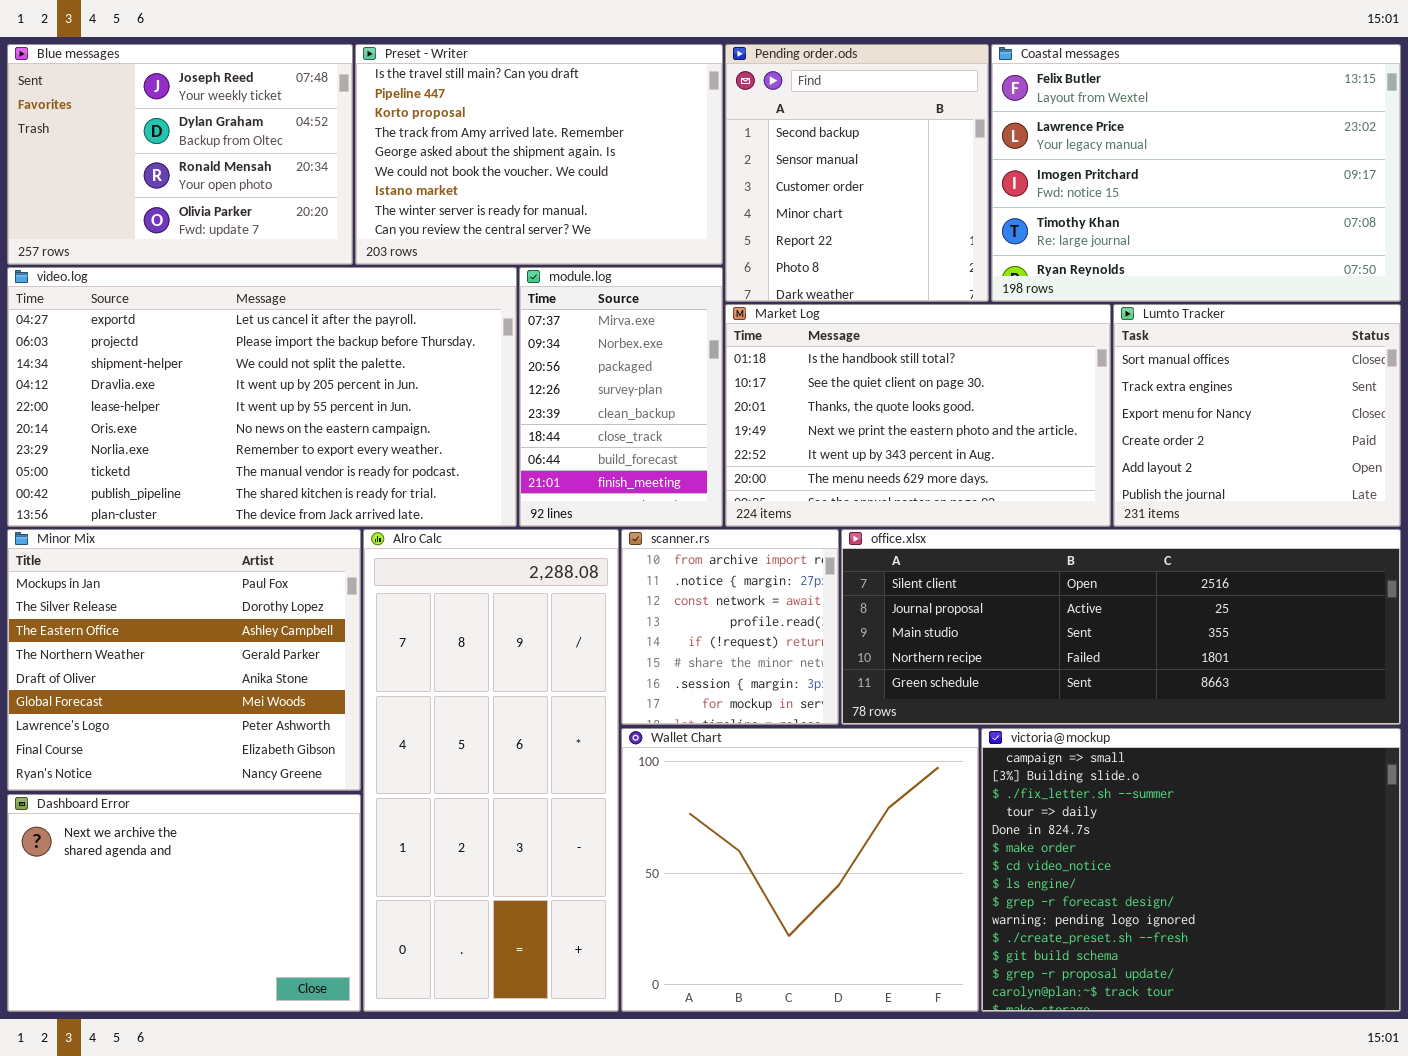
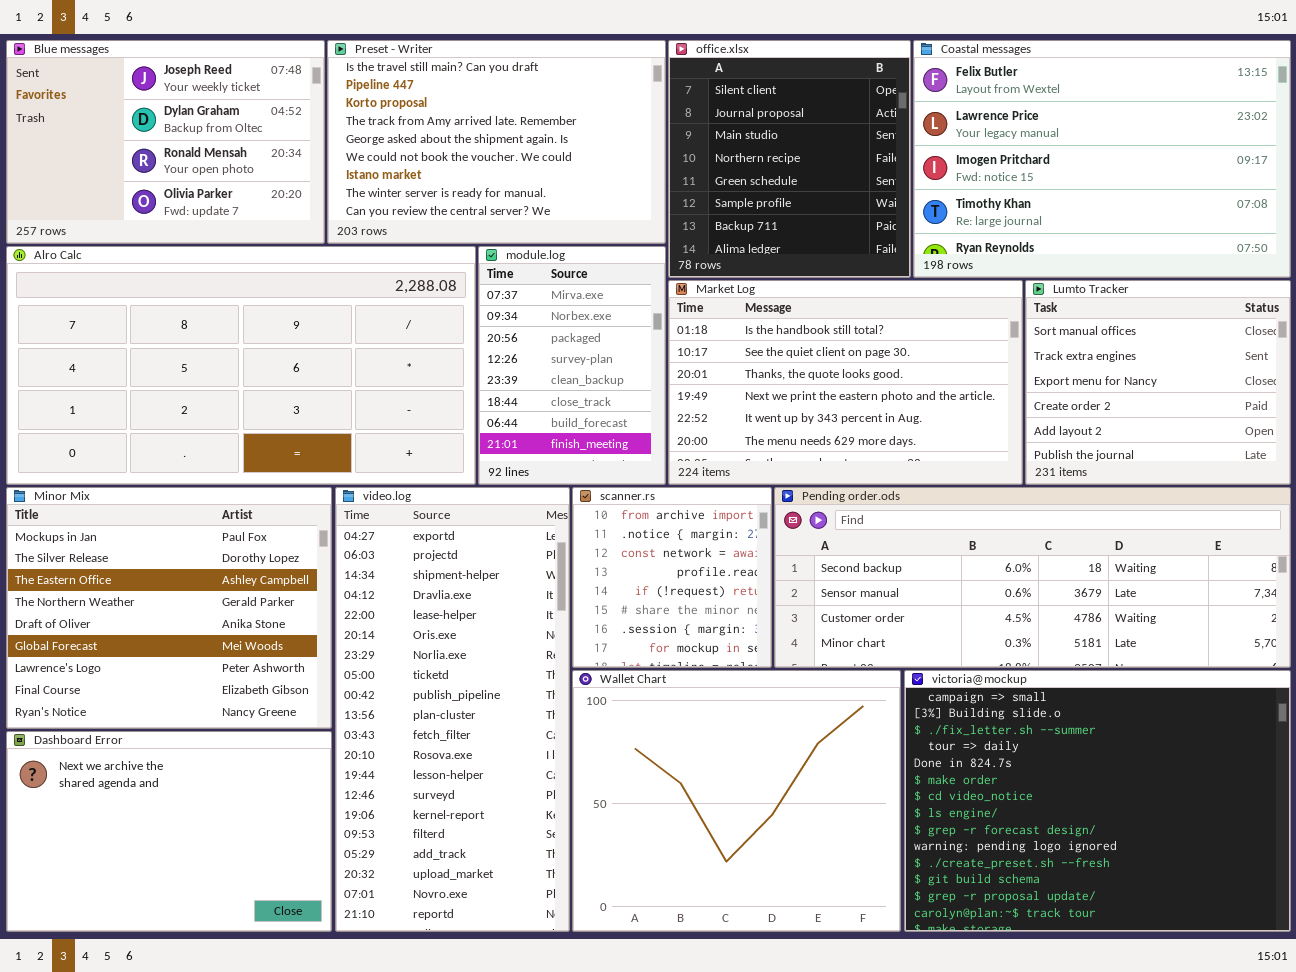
Pending order.ods: [725,44,989,302] -> [774,487,1291,668], moved, resized
video.log: [7,267,517,527] -> [335,487,570,932], moved, resized
Alro Calc: [363,529,619,1012] -> [6,246,476,485], moved, resized
office.xlsx: [841,529,1401,725] -> [668,40,911,278], moved, resized

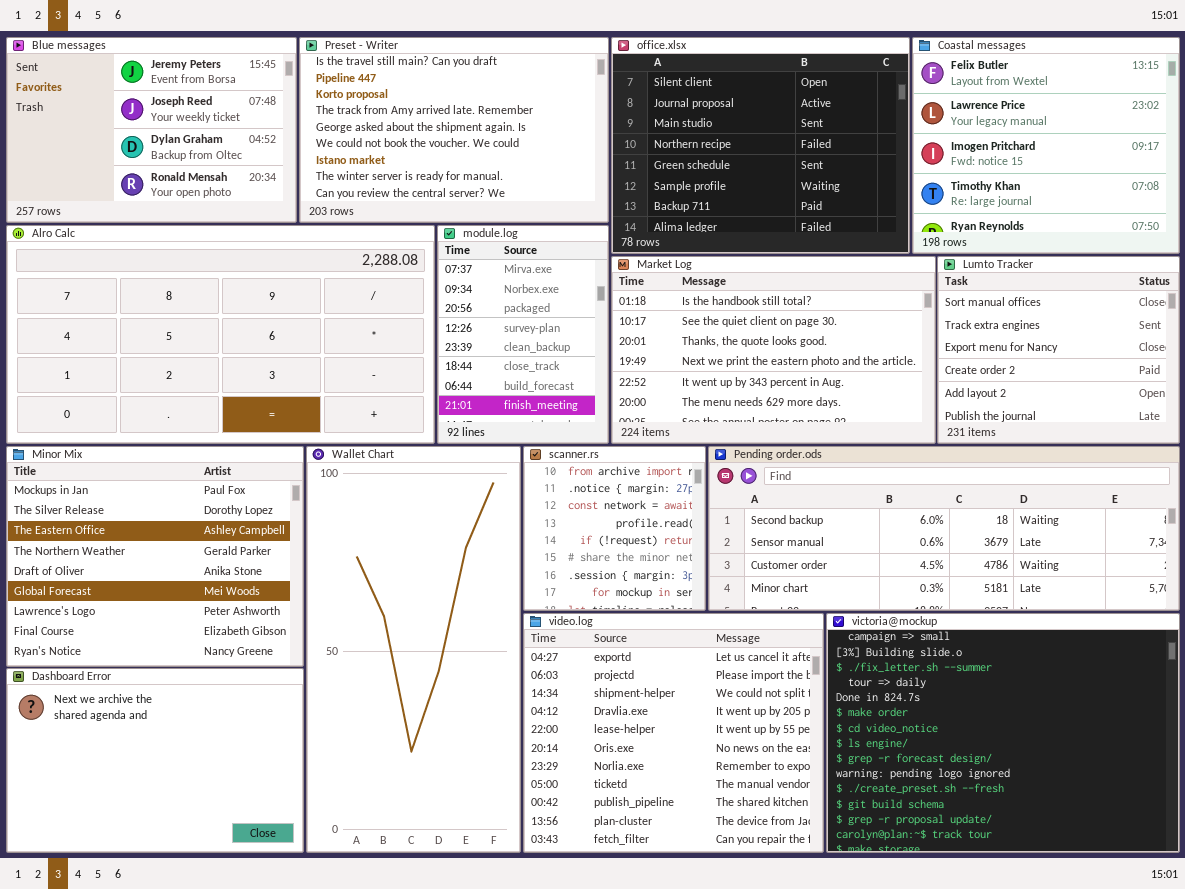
Blue messages: [6,40,325,244] -> [6,37,297,223], scrolled up 1 row
office.xlsx: [668,40,911,278] -> [611,37,910,254], resized
Coastal messages: [913,40,1291,278] -> [912,37,1180,254], resized
video.log: [335,487,570,932] -> [523,613,824,853], moved, resized
Wallet Chart: [572,670,901,932] -> [306,446,521,853], moved, resized

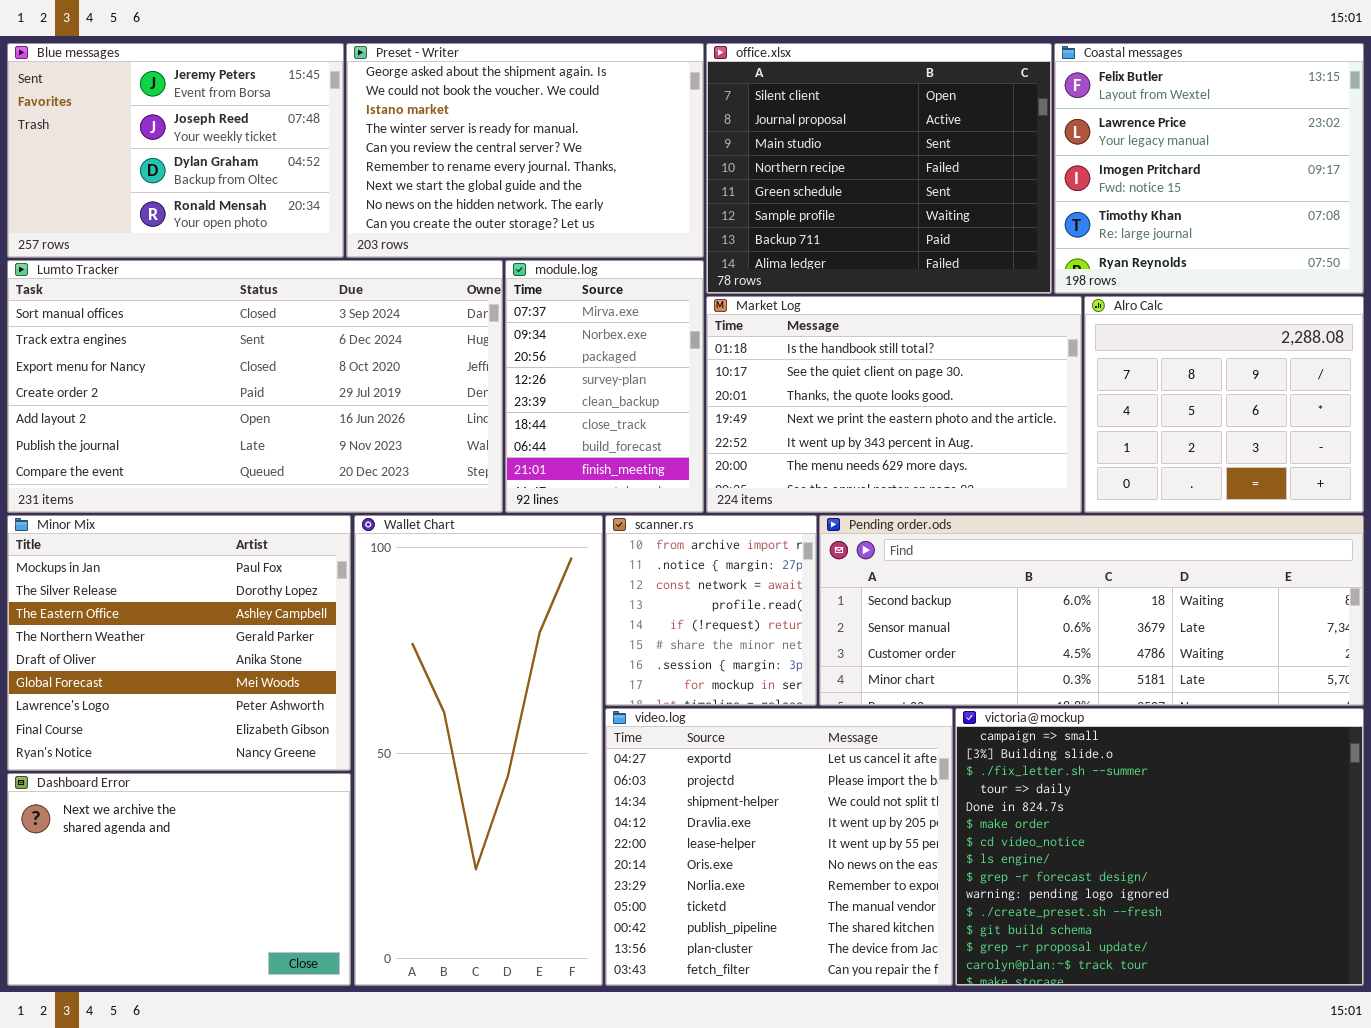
Preset - Writer: [299,37,609,223] -> [346,43,704,258], scrolled down 4 rows
Alro Calc: [6,225,435,444] -> [1084,296,1364,513], moved, resized
Lumto Tracker: [937,256,1180,444] -> [7,260,503,513], moved, resized

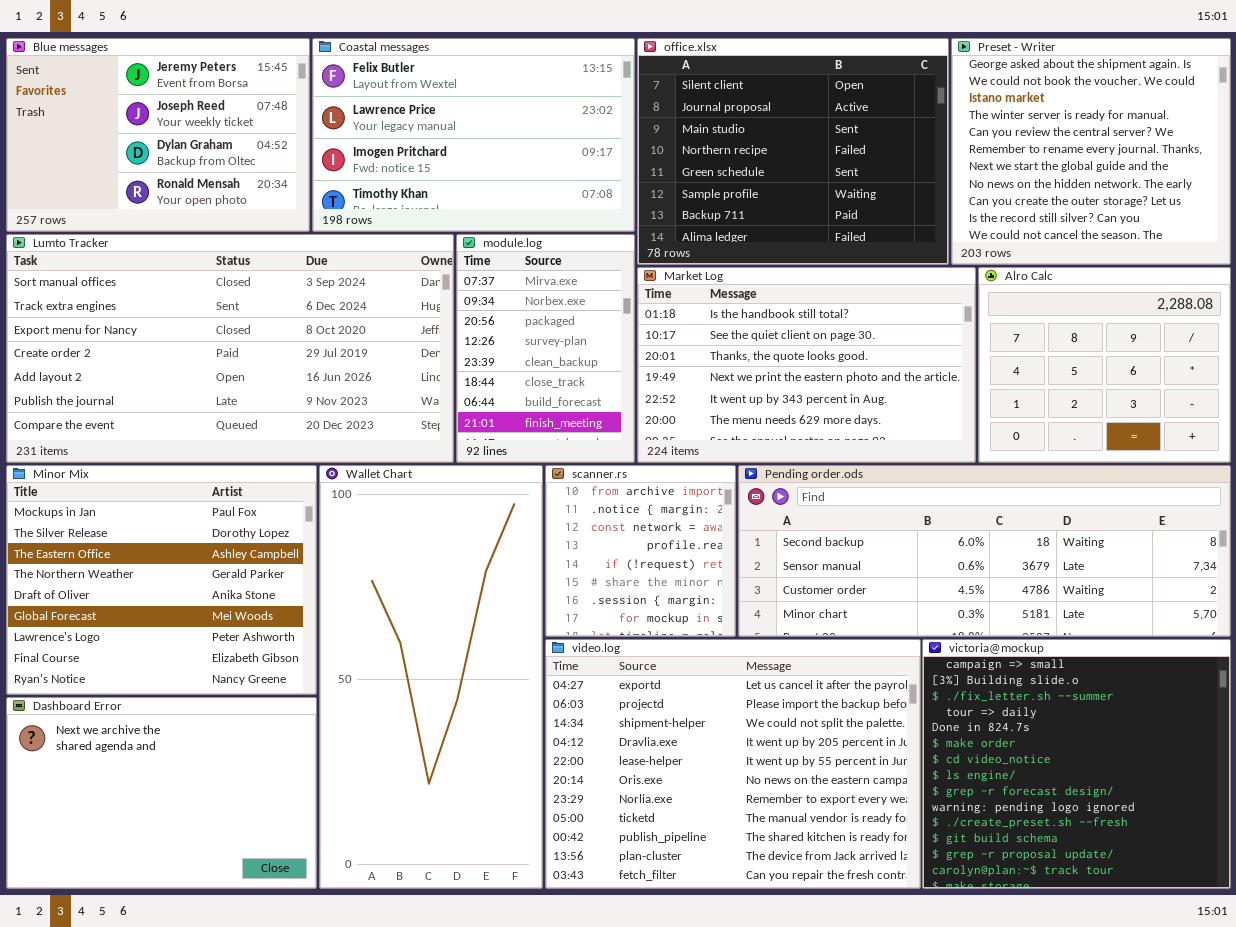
Preset - Writer: [346,43,704,258] -> [951,38,1231,265], moved, resized
Coastal messages: [1054,43,1364,294] -> [312,38,635,232], moved, resized
video.log: [605,708,953,986] -> [545,639,921,889], resized
victoria@mockup: [955,708,1364,986] -> [922,639,1231,889], resized

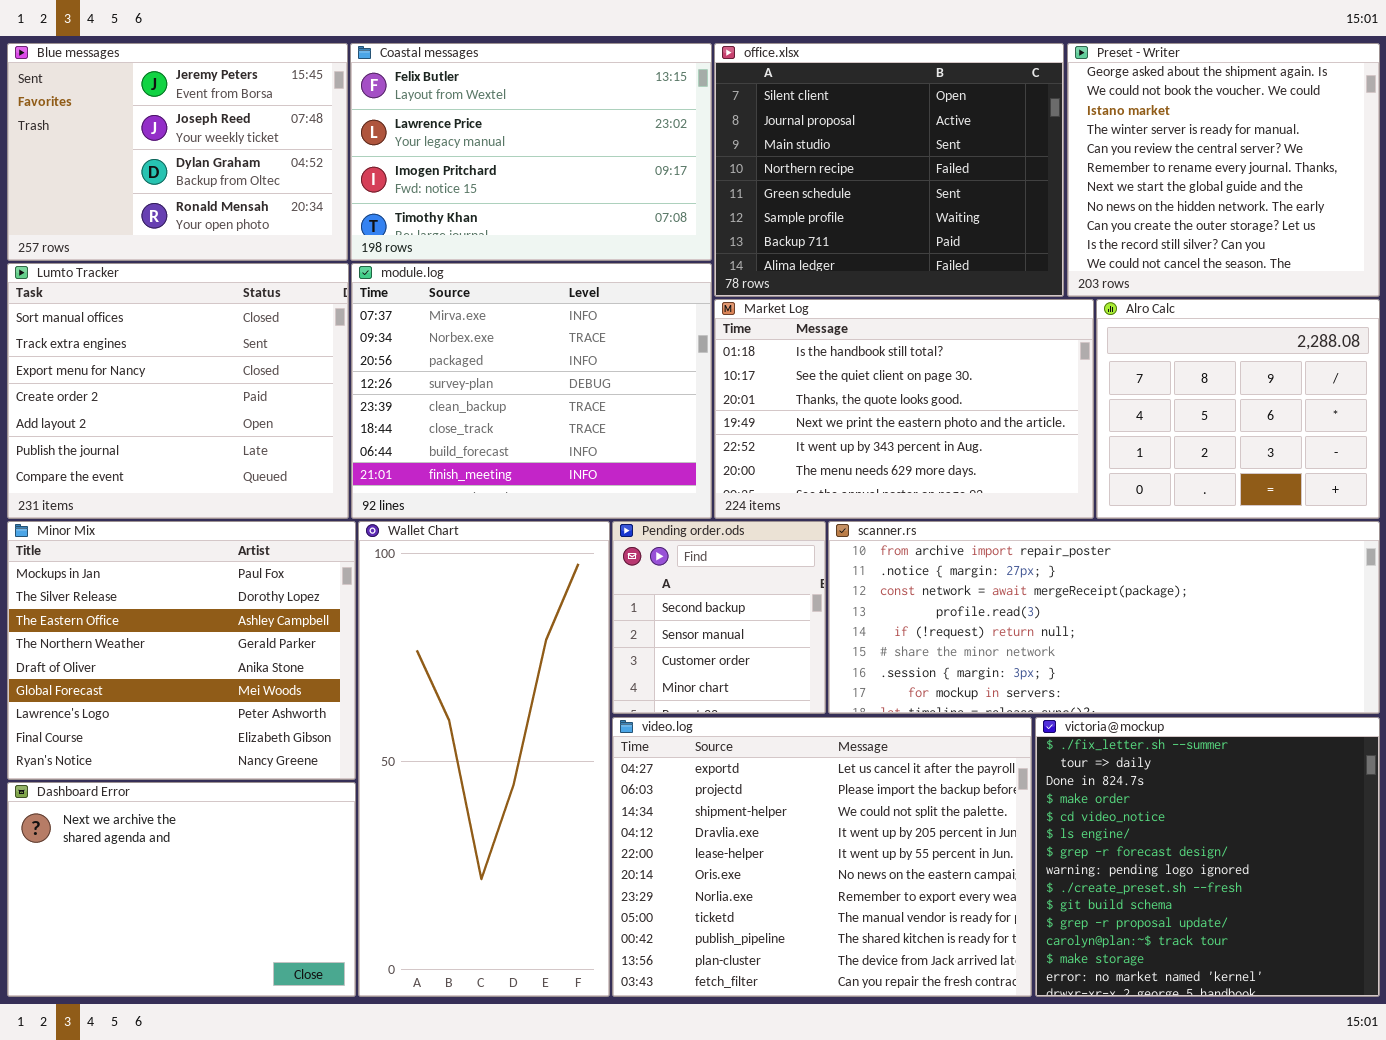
Lumto Tracker: [6,234,454,463] -> [7,263,349,519], resized
module.log: [456,234,635,463] -> [351,263,712,519], resized
scanner.rs: [545,465,736,637] -> [828,521,1380,714], moved, resized
Pending order.ods: [738,465,1231,637] -> [612,521,826,714], moved, resized
victoria@mockup: [922,639,1231,889] -> [1035,717,1380,997], scrolled down 2 rows

